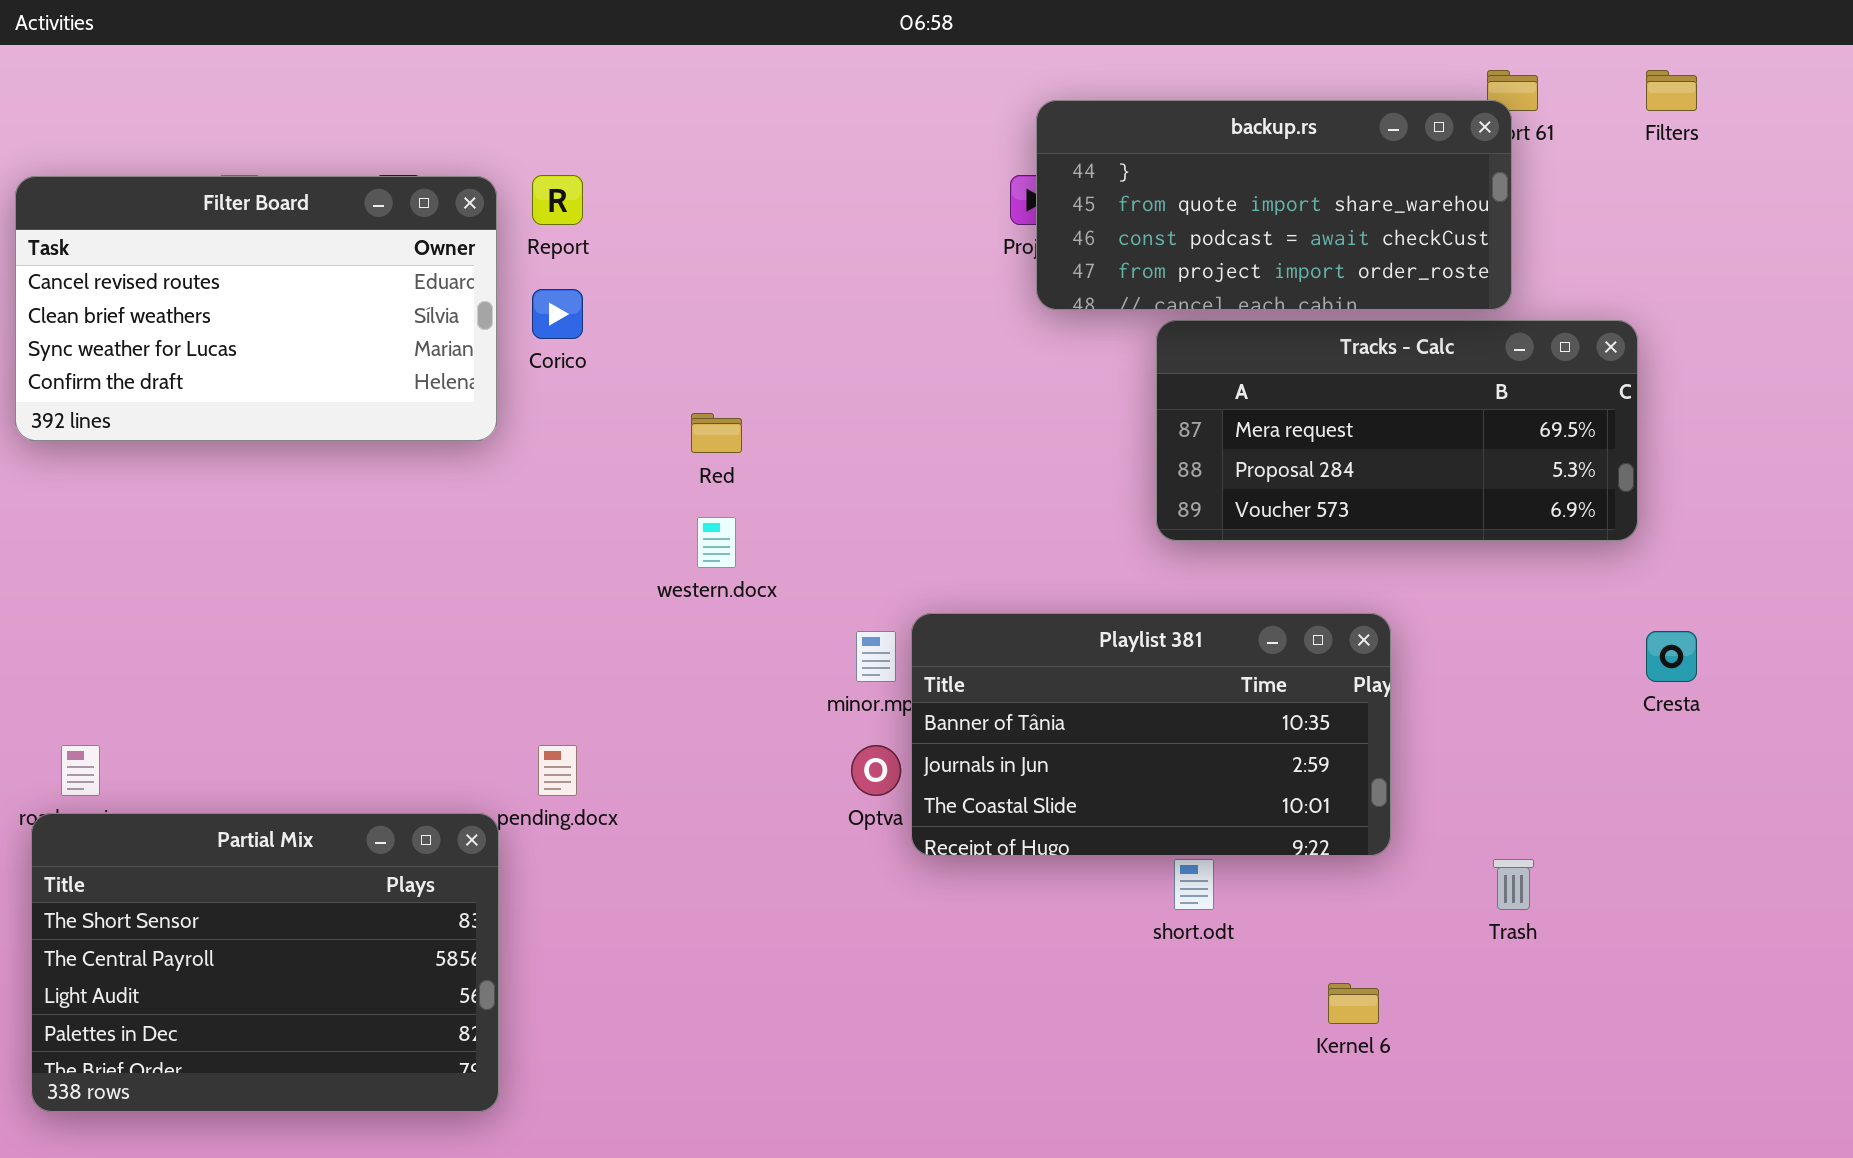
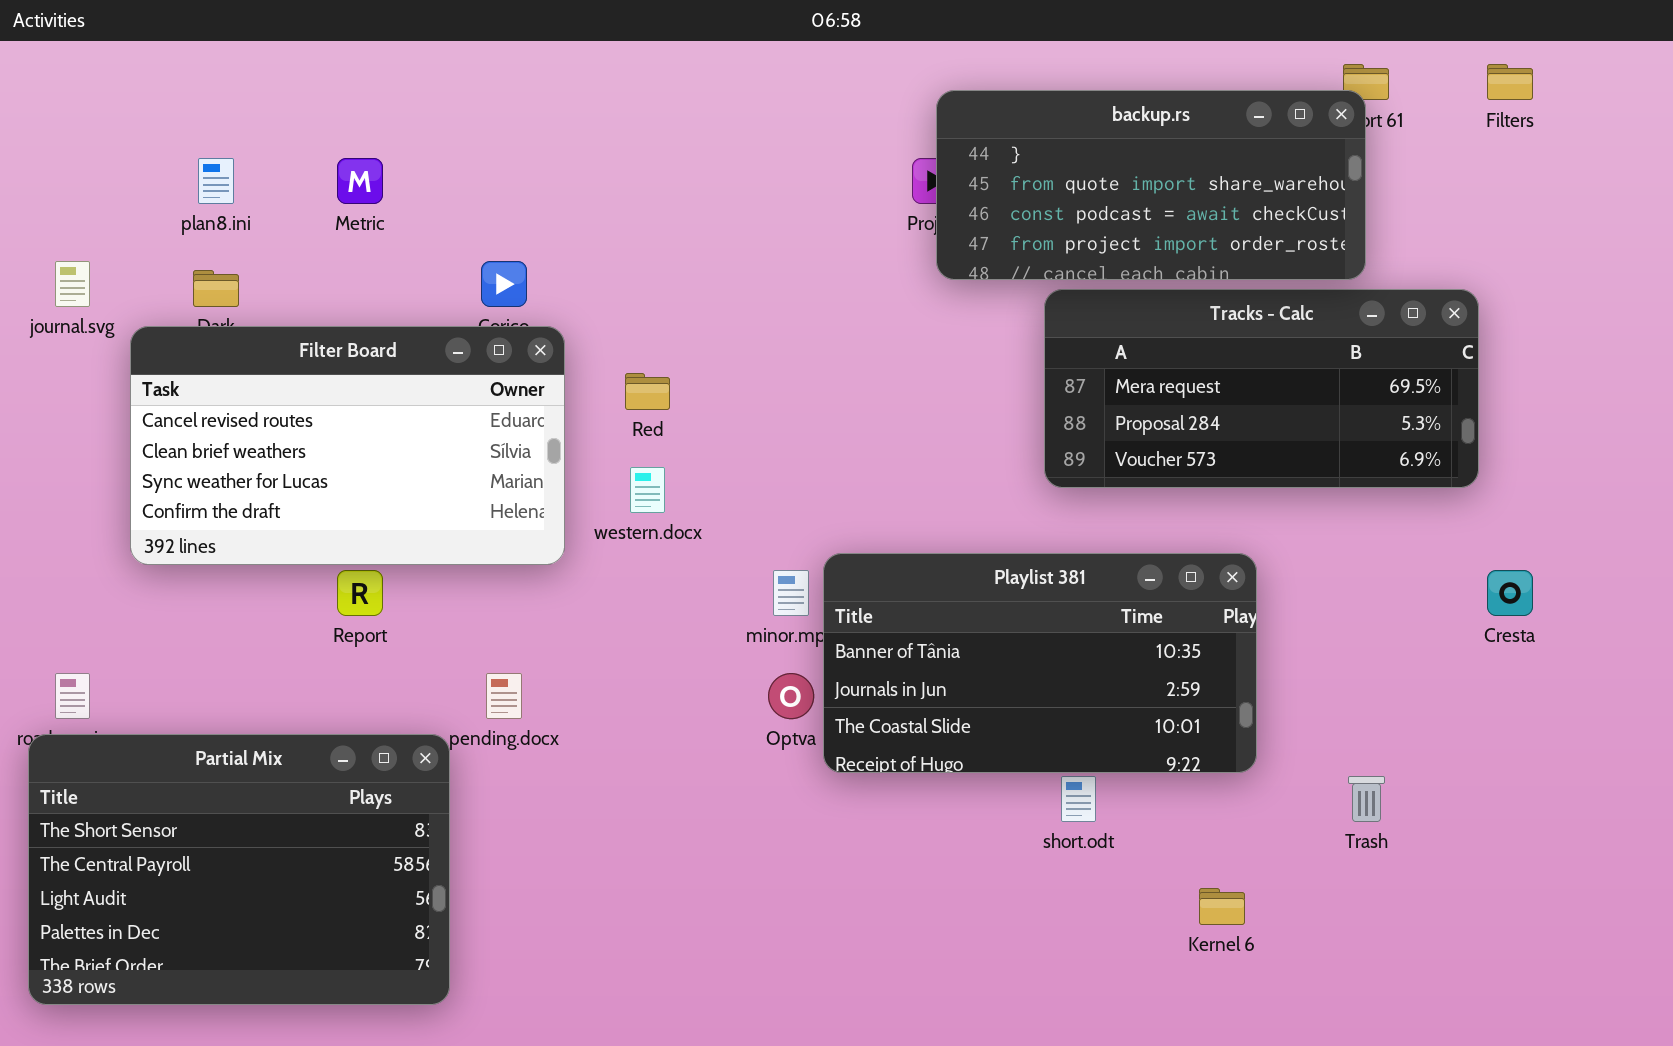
Report: [532,175,583,225] -> [337,570,383,616], moved
Filter Board: [15,176,497,441] -> [130,326,565,565], moved

